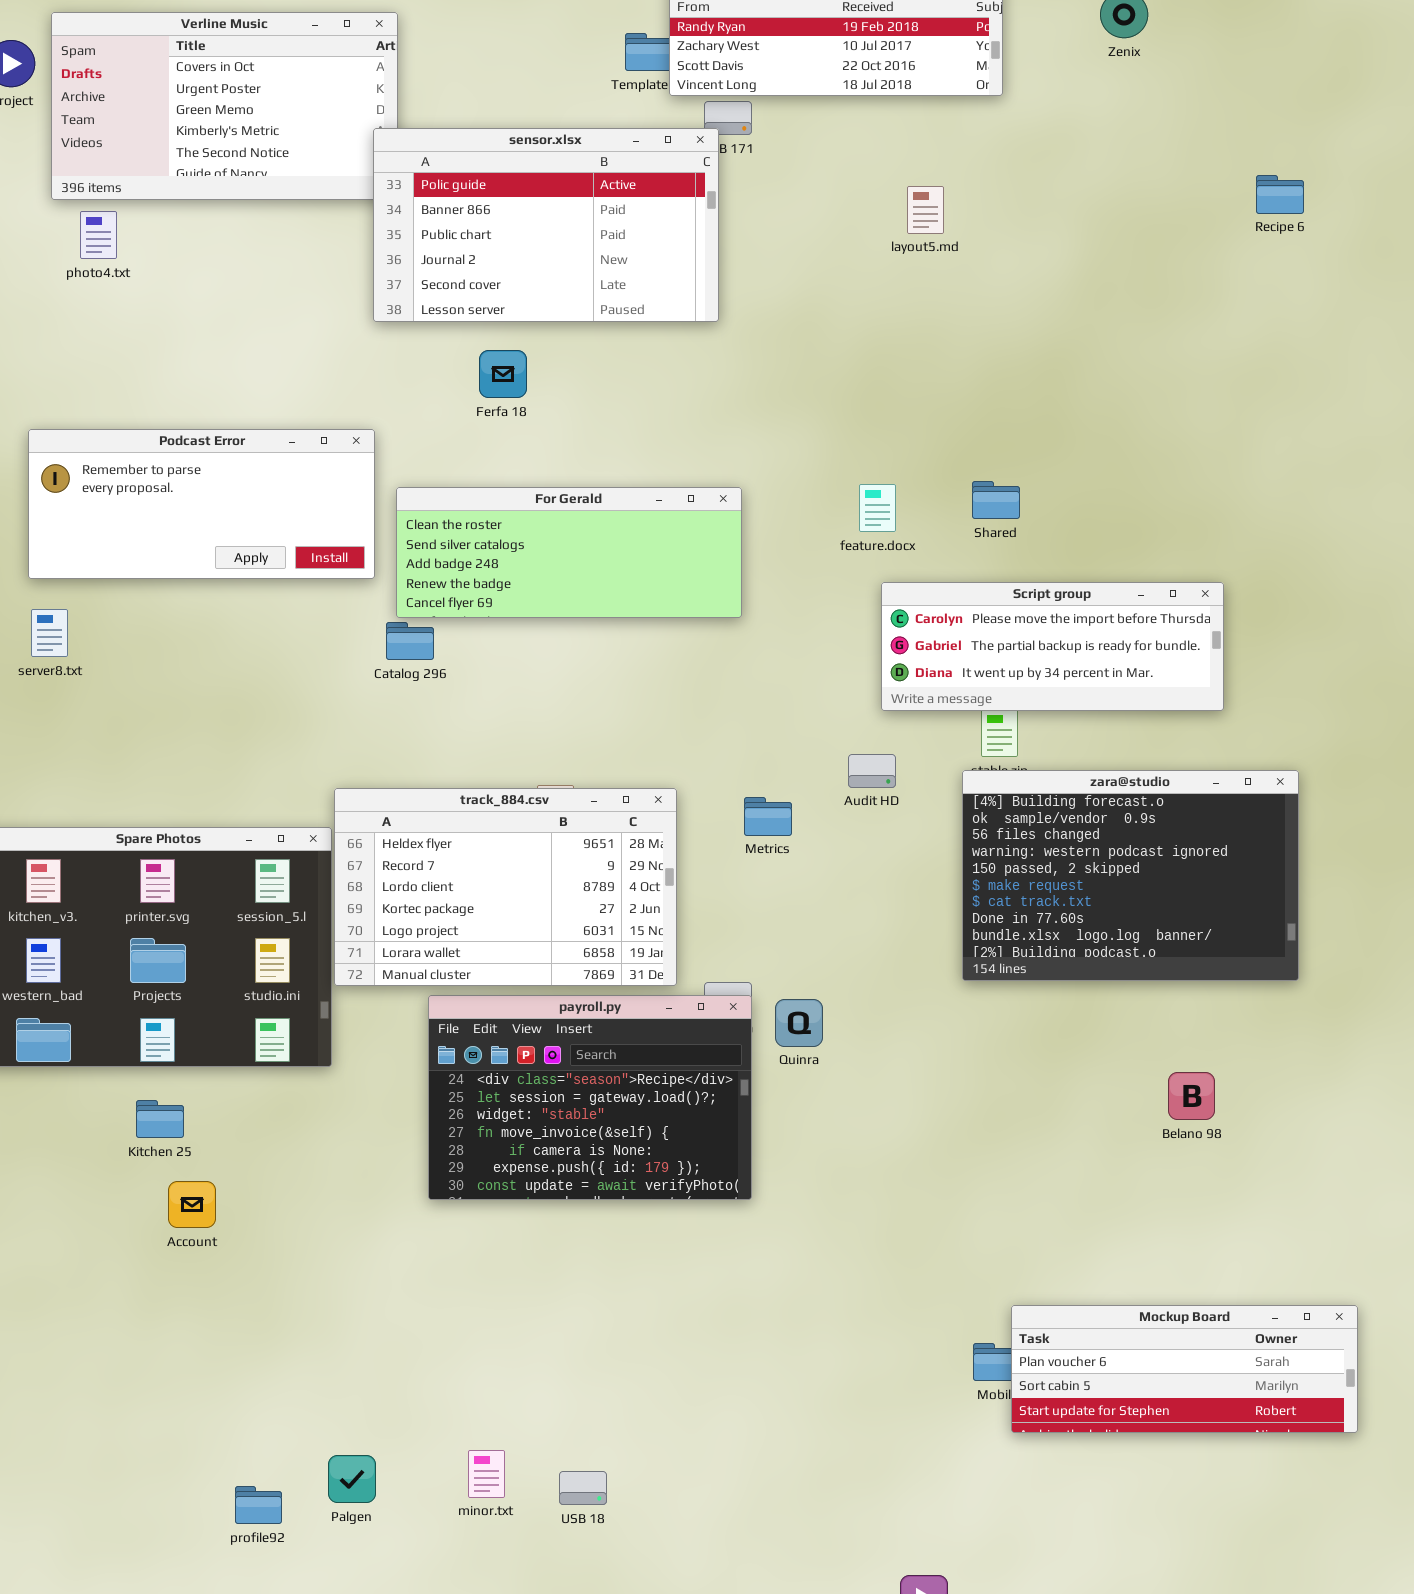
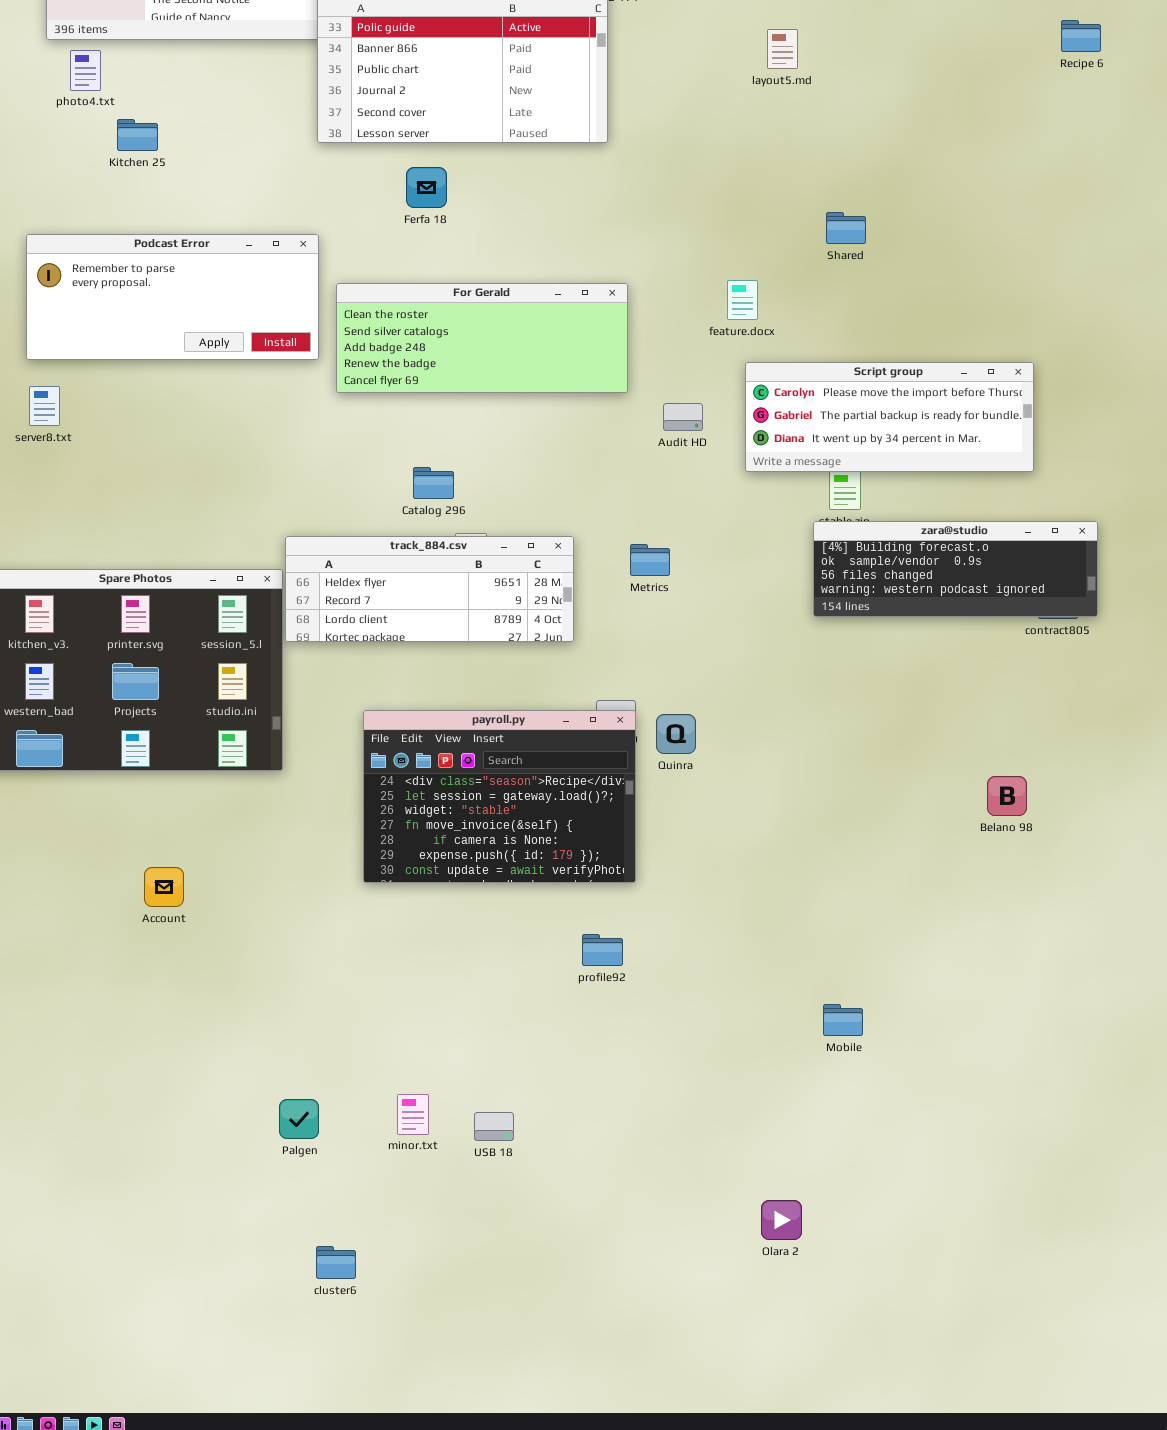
Shared: [972,481,1020,519] -> [826,212,866,244], moved
Catalog 296: [386,622,434,660] -> [413,467,454,499], moved
Audit HD: [848,754,896,788] -> [663,403,703,431], moved
zara@studio: [962,770,1299,981] -> [813,521,1098,617], resized
track_884.csv: [334,788,677,986] -> [285,536,574,642], resized
Kitchen 25: [136,1100,184,1138] -> [117,119,158,151], moved
Mockup Board: [1011,1305,1358,1433] -> none, closed
profile92: [235,1486,282,1524] -> [582,934,623,966], moved

